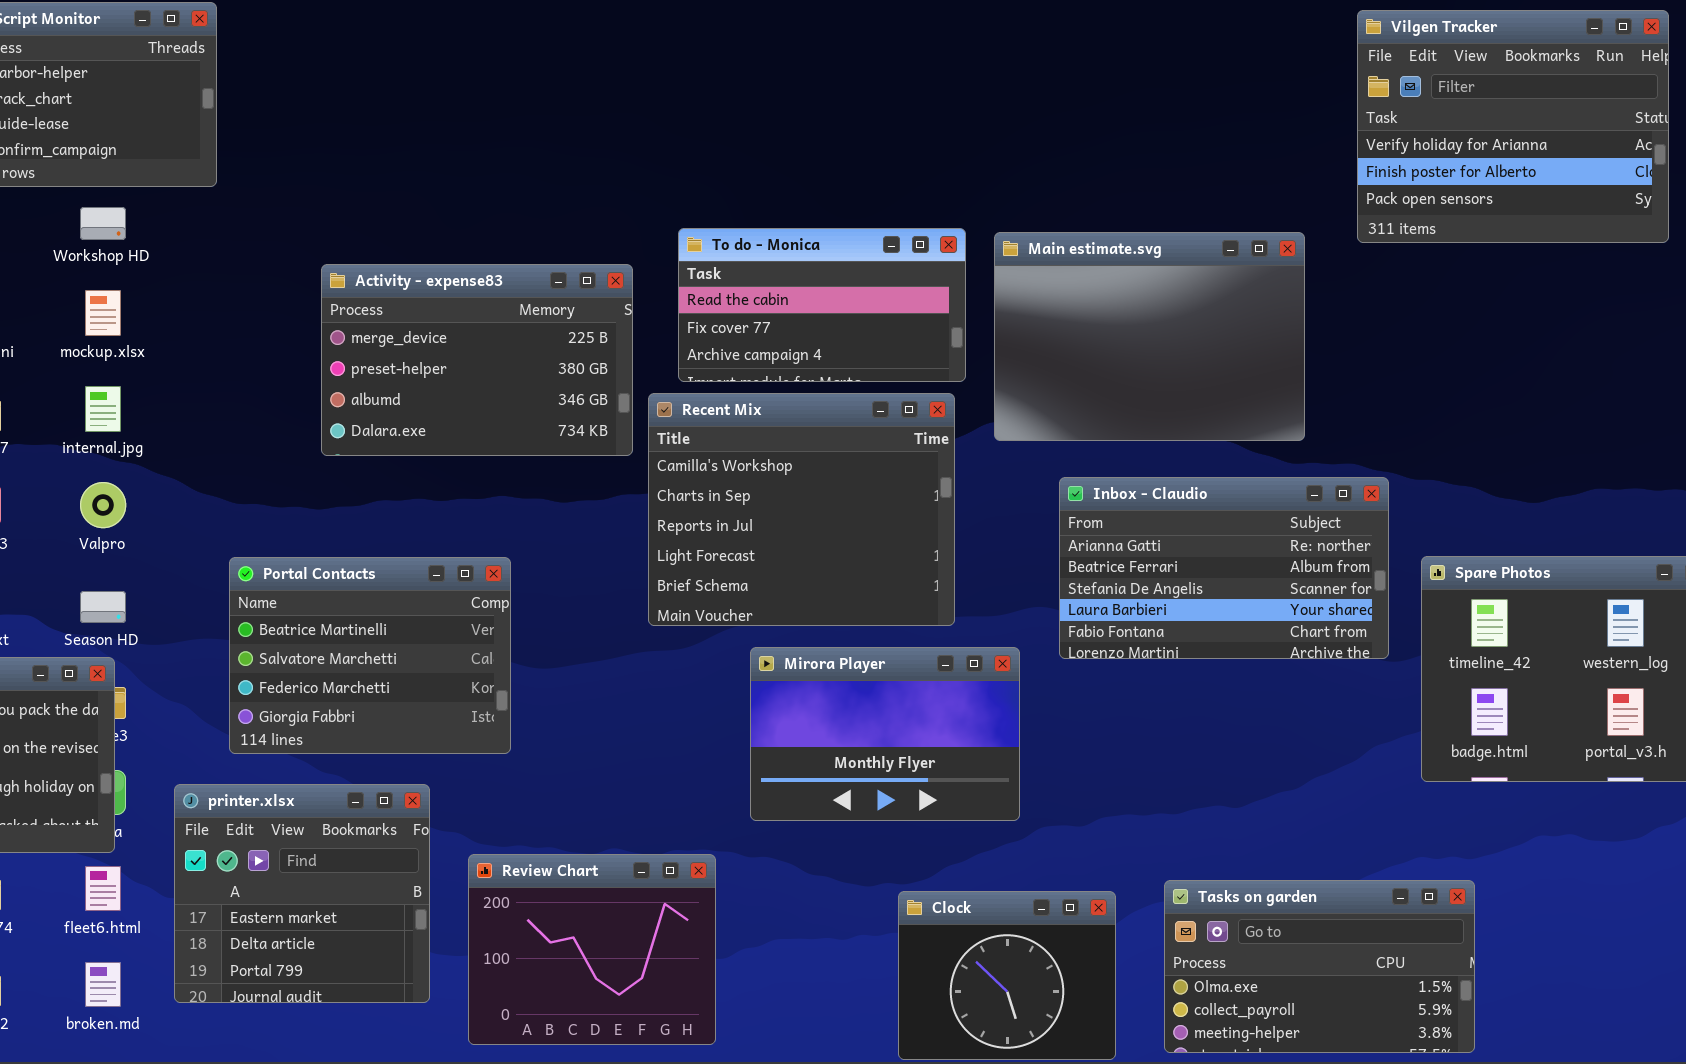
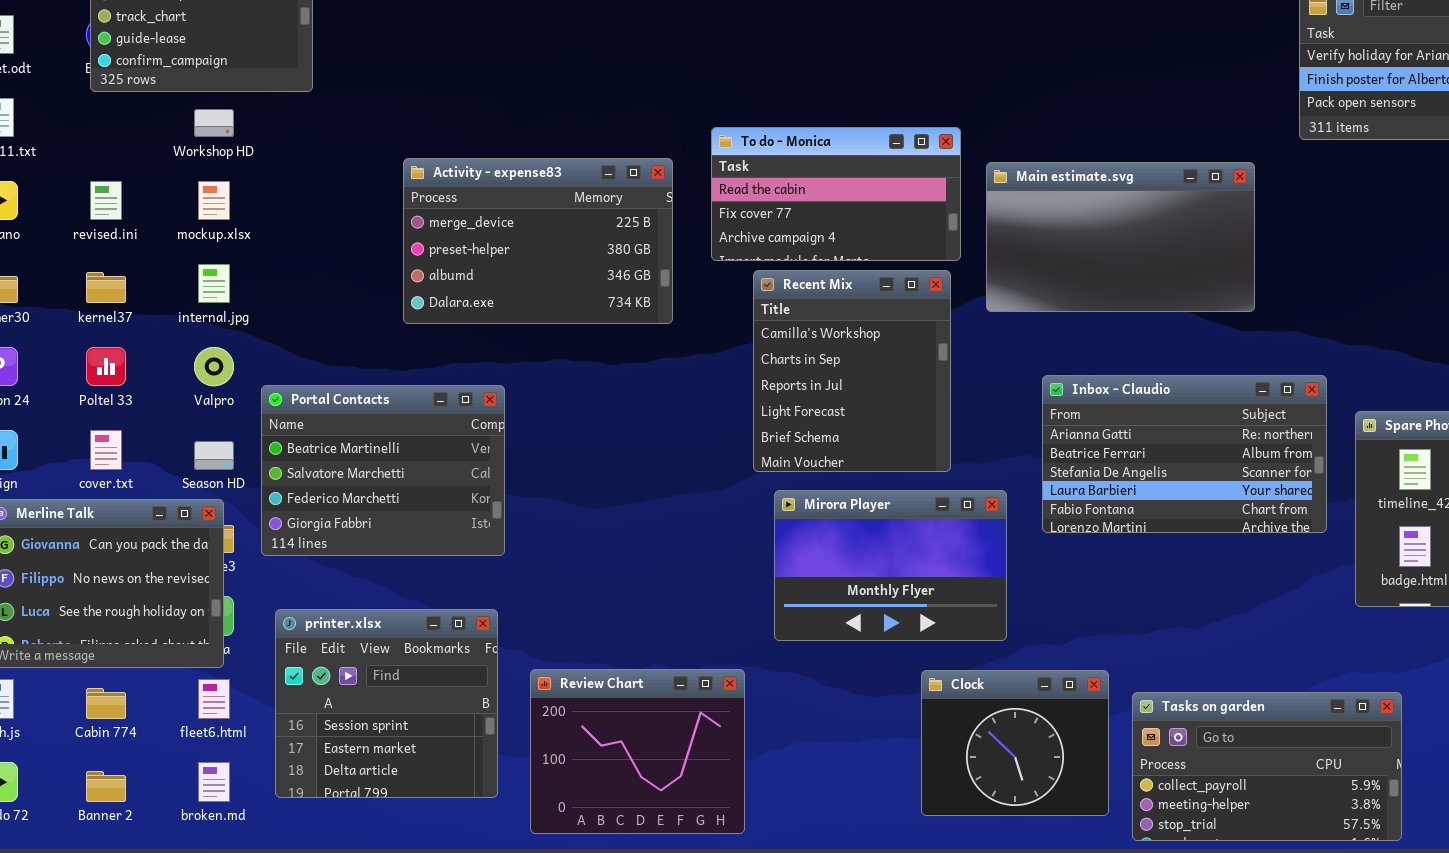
Main estimate.svg: [994,232,1305,441] -> [986,162,1255,312], resized
Recent Mix: [648,393,955,626] -> [753,270,951,472], resized
Inbox - Claudio: [1059,477,1389,659] -> [1042,375,1327,533], moved
Portal Contacts: [229,557,511,754] -> [261,385,505,556], moved
printer.xlsx: [174,784,430,1003] -> [275,609,498,798], scrolled up 1 row
Tasks on garden: [1164,880,1475,1053] -> [1132,692,1402,841], scrolled down 1 row
Clock: [898,891,1116,1060] -> [921,670,1109,816], moved

